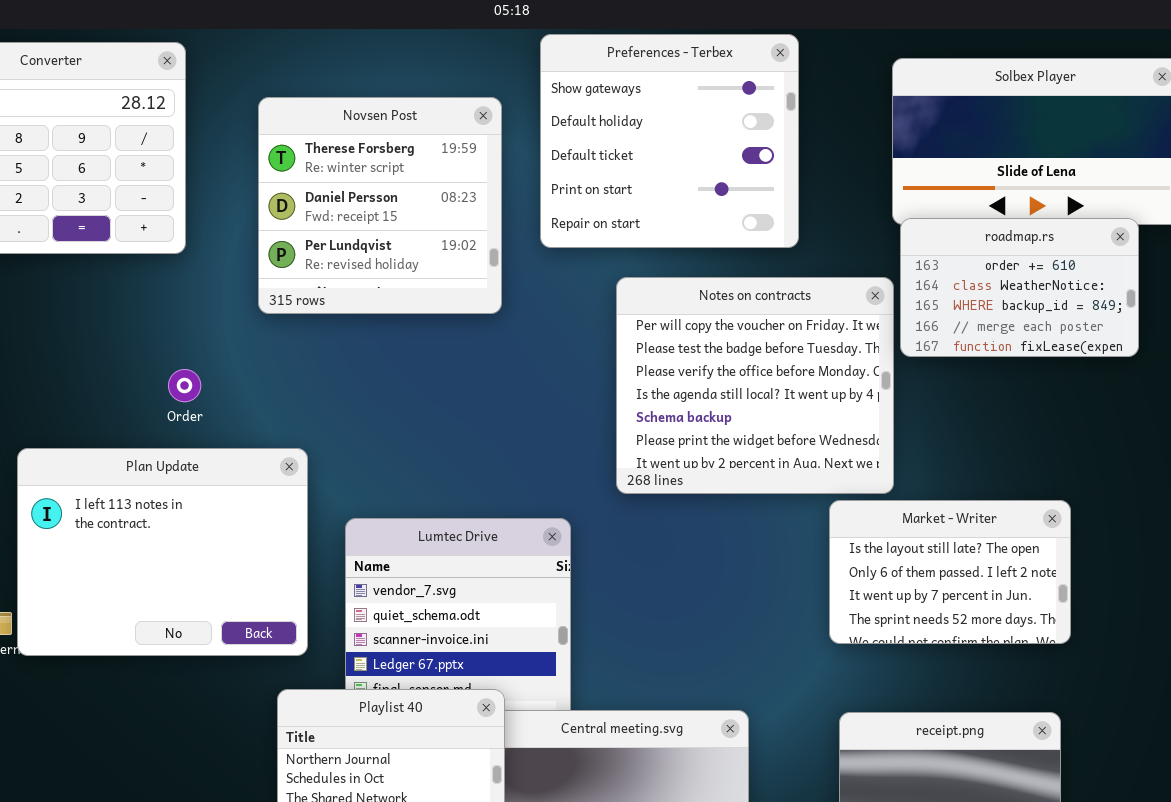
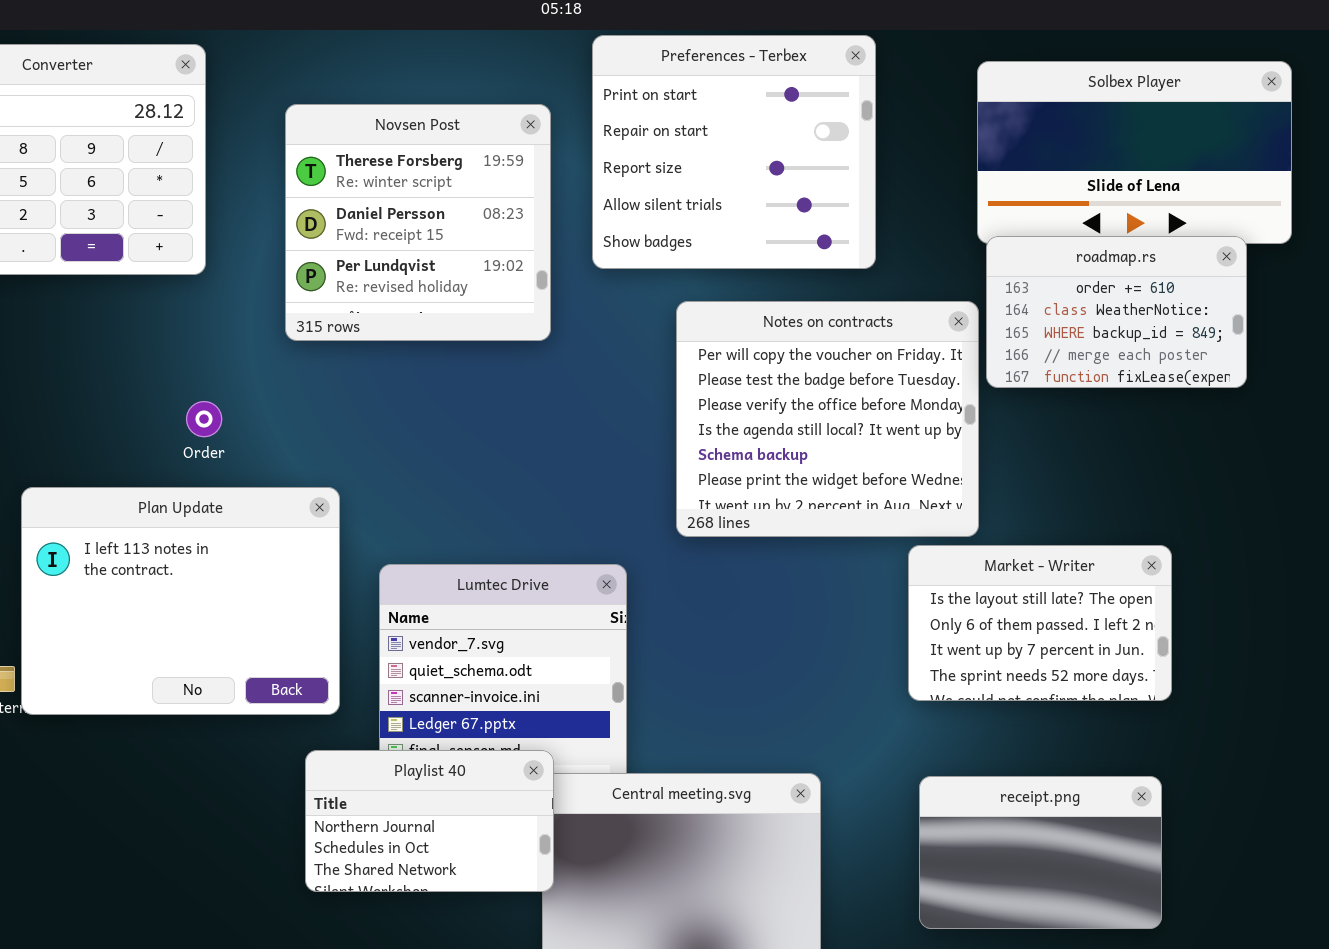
Preferences - Terbex: [540,34,799,248] -> [592,35,876,269], scrolled down 3 rows

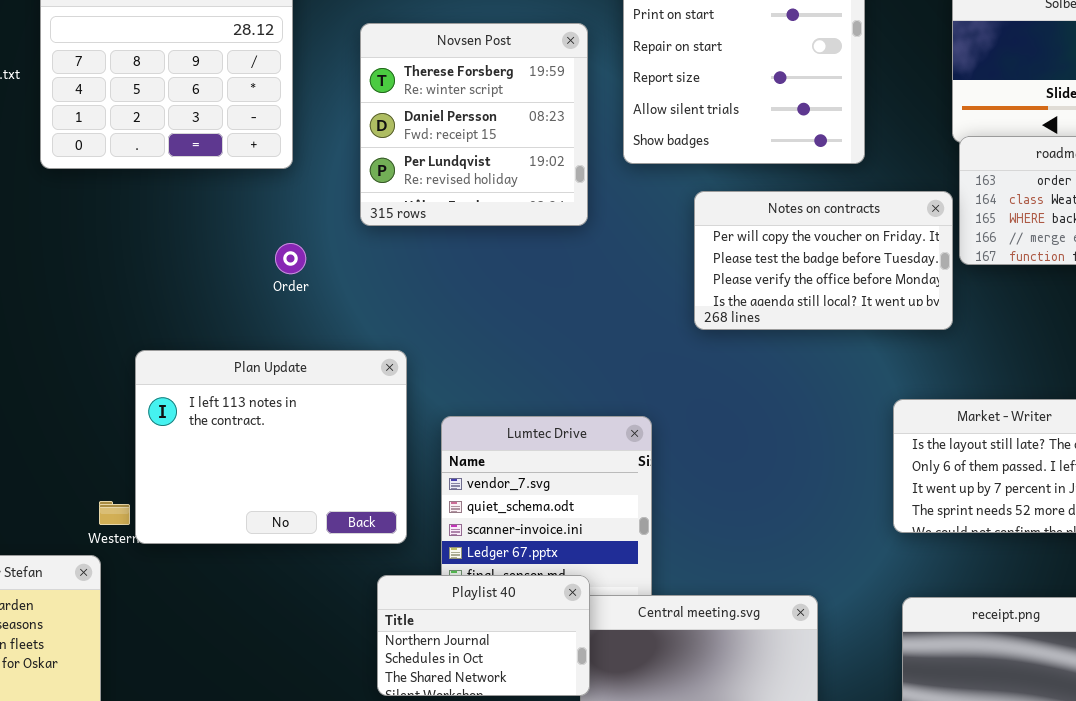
Notes on contracts: [676,301,979,537] -> [694,191,953,330], resized
Order: [186,401,222,437] -> [275,243,306,274], moved

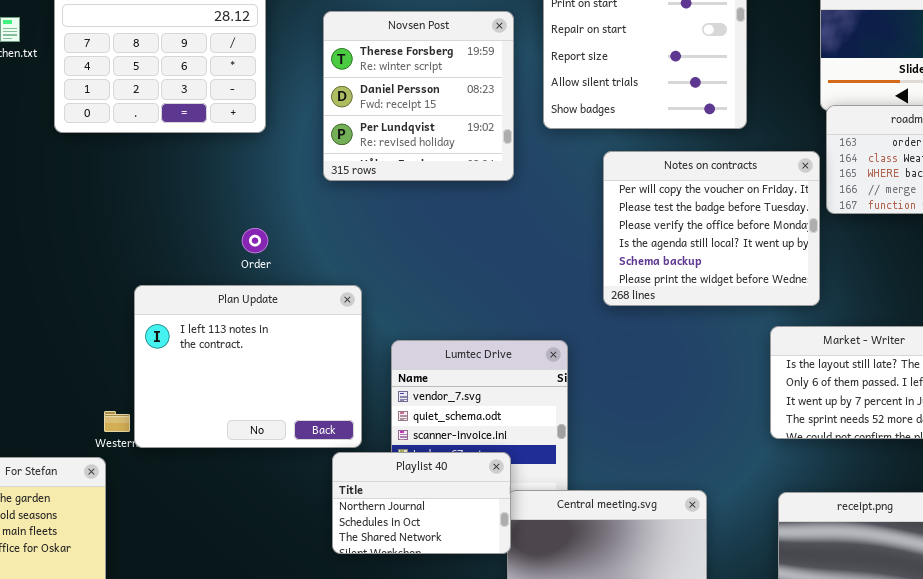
Notes on contracts: [694,191,953,330] -> [603,151,820,306], resized
Order: [275,243,306,274] -> [242,228,268,253], moved
Playlist 40: [377,575,590,696] -> [332,452,511,554], moved

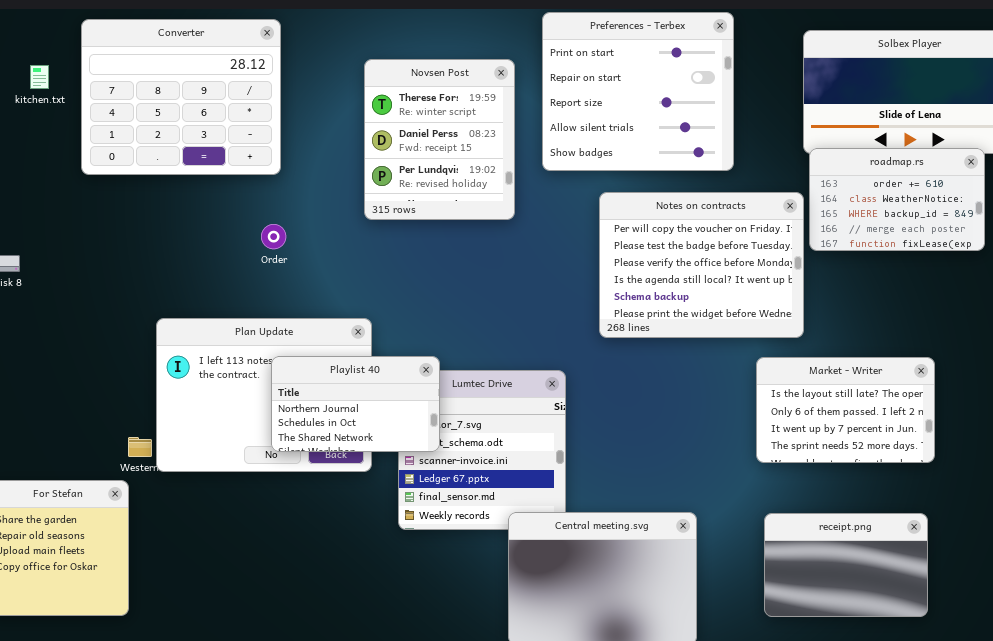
Novsen Post: [323,11,514,181] -> [364,59,515,220], resized
Order: [242,228,268,253] -> [261,224,286,249], moved
Playlist 40: [332,452,511,554] -> [271,356,440,452], moved

